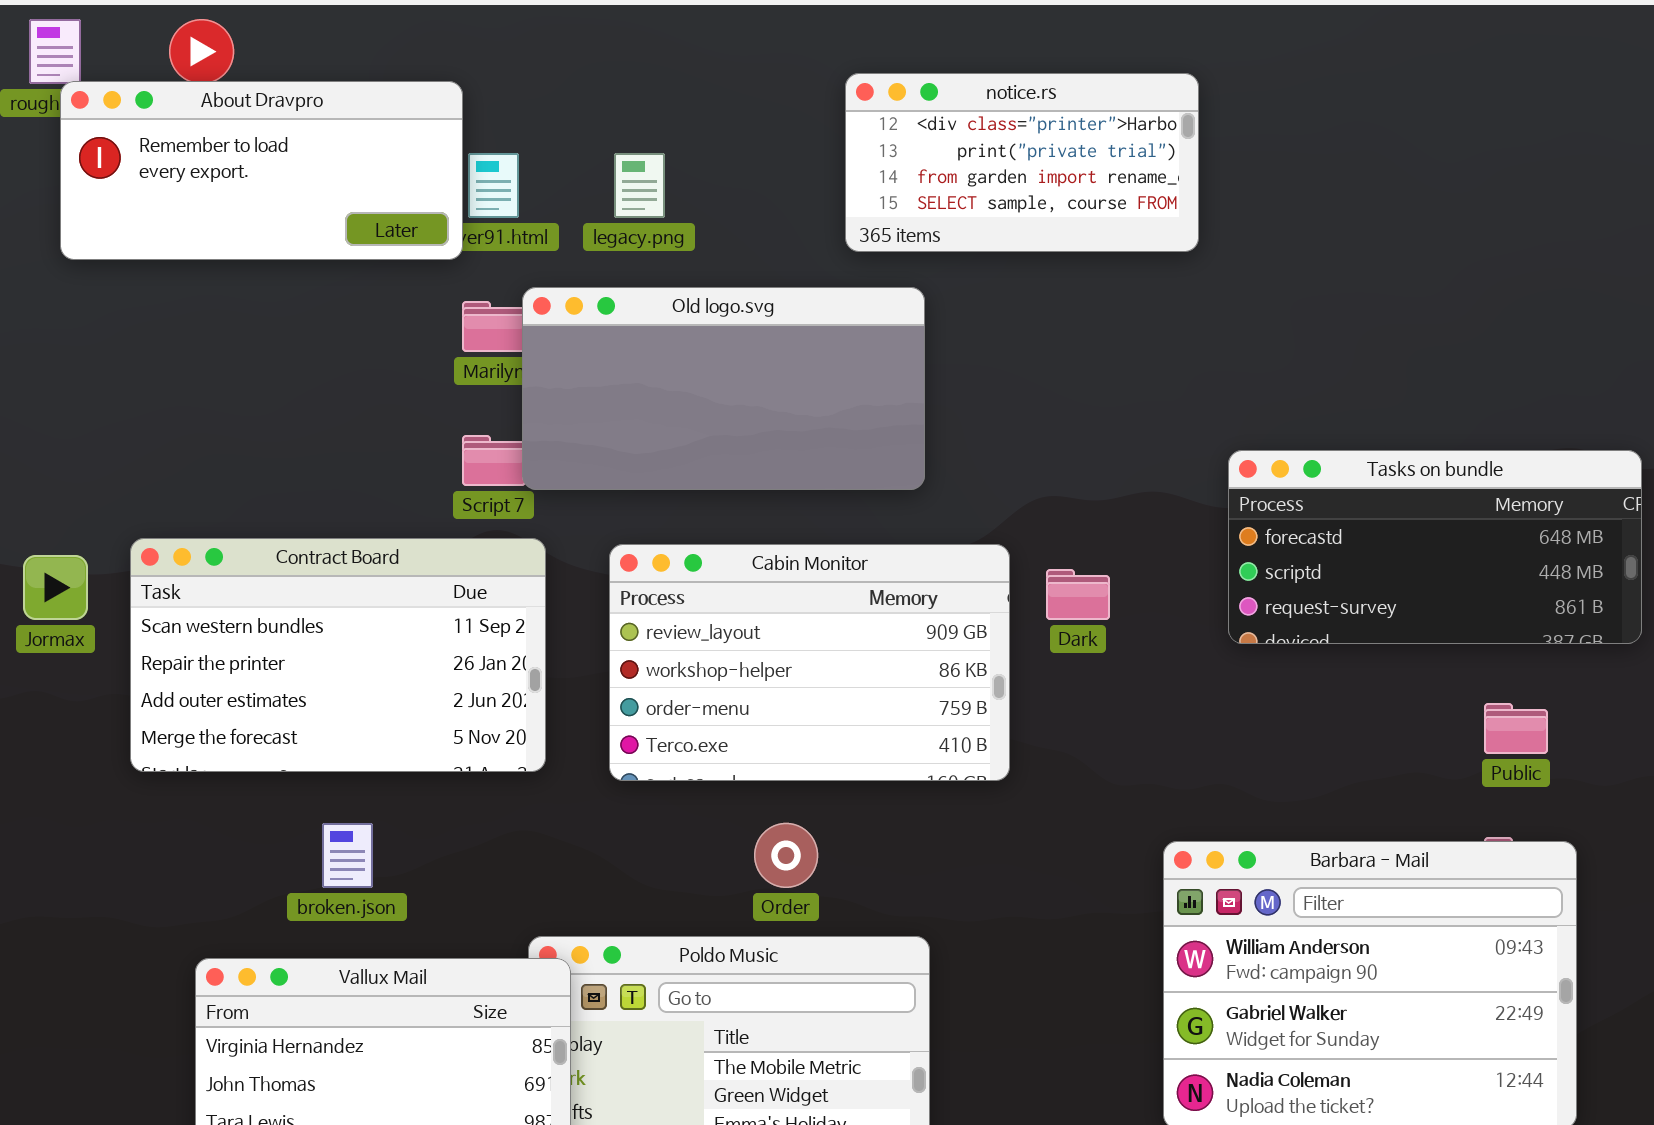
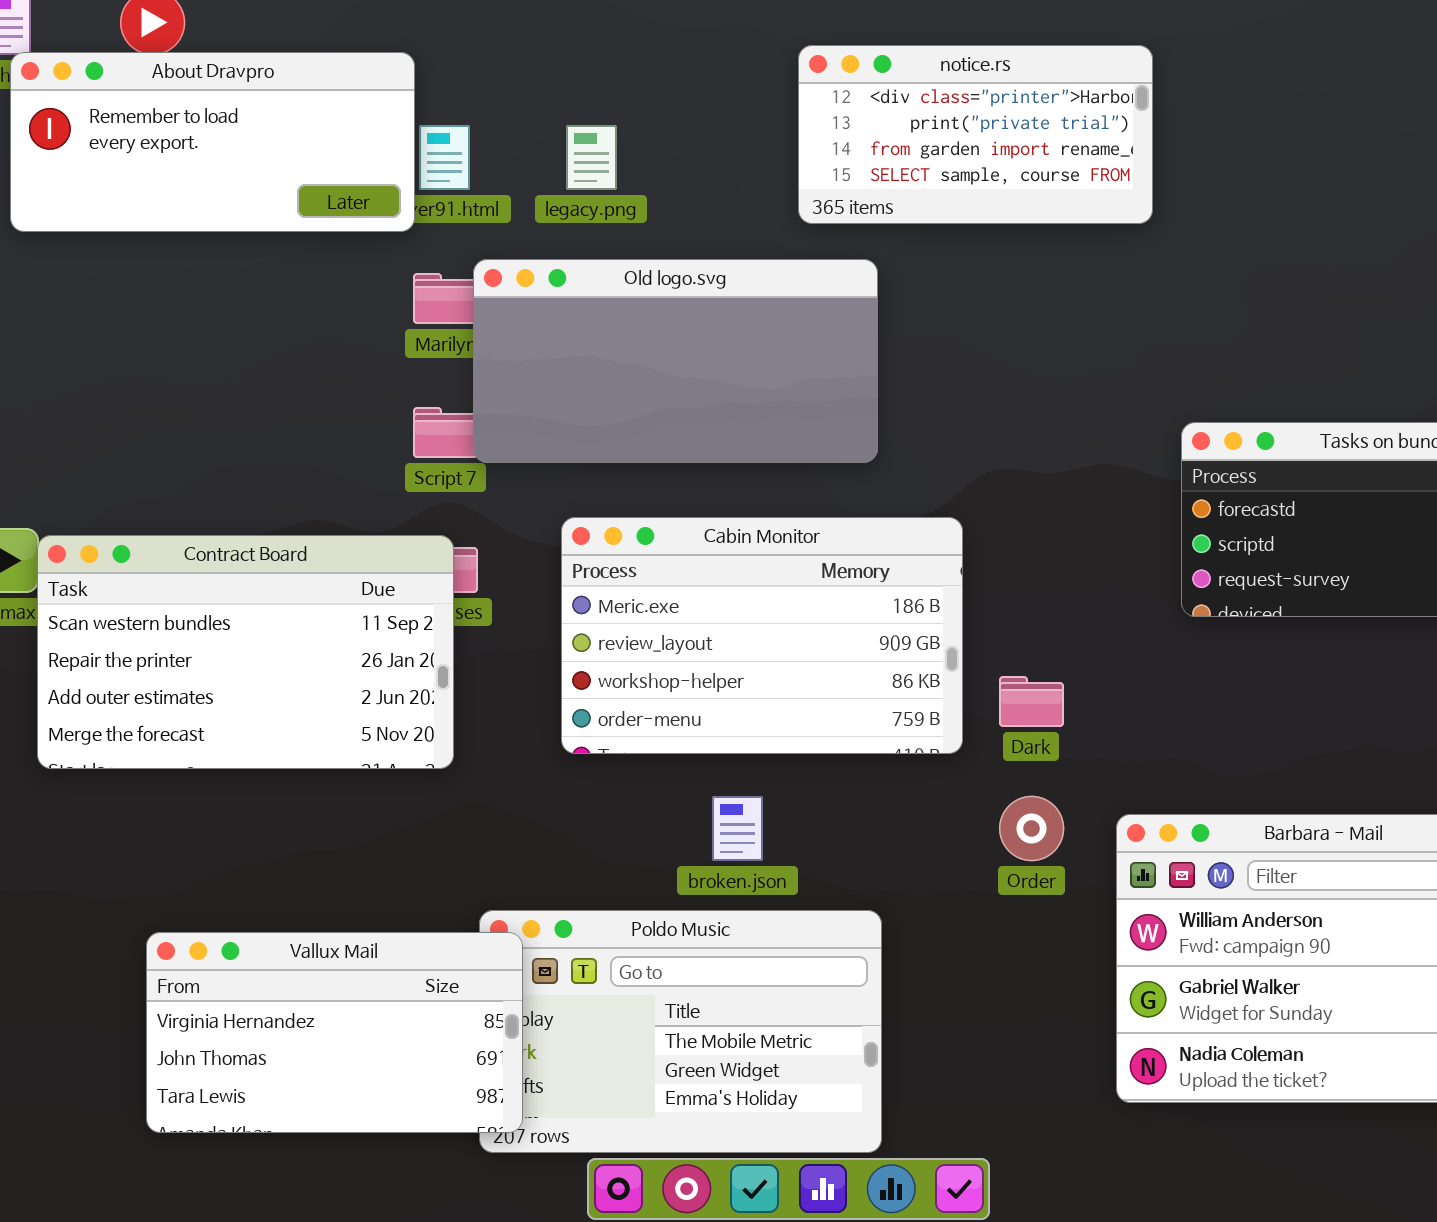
Contract Board: [130,538,546,772] -> [37,535,454,769], moved
Cabin Monitor: [609,544,1010,781] -> [561,517,963,754], scrolled up 1 row
Dark: [1046,569,1110,620] -> [999,676,1064,727], moved
broken.json: [322,823,373,888] -> [712,796,763,861], moved
Order: [754,823,818,888] -> [999,796,1064,861], moved

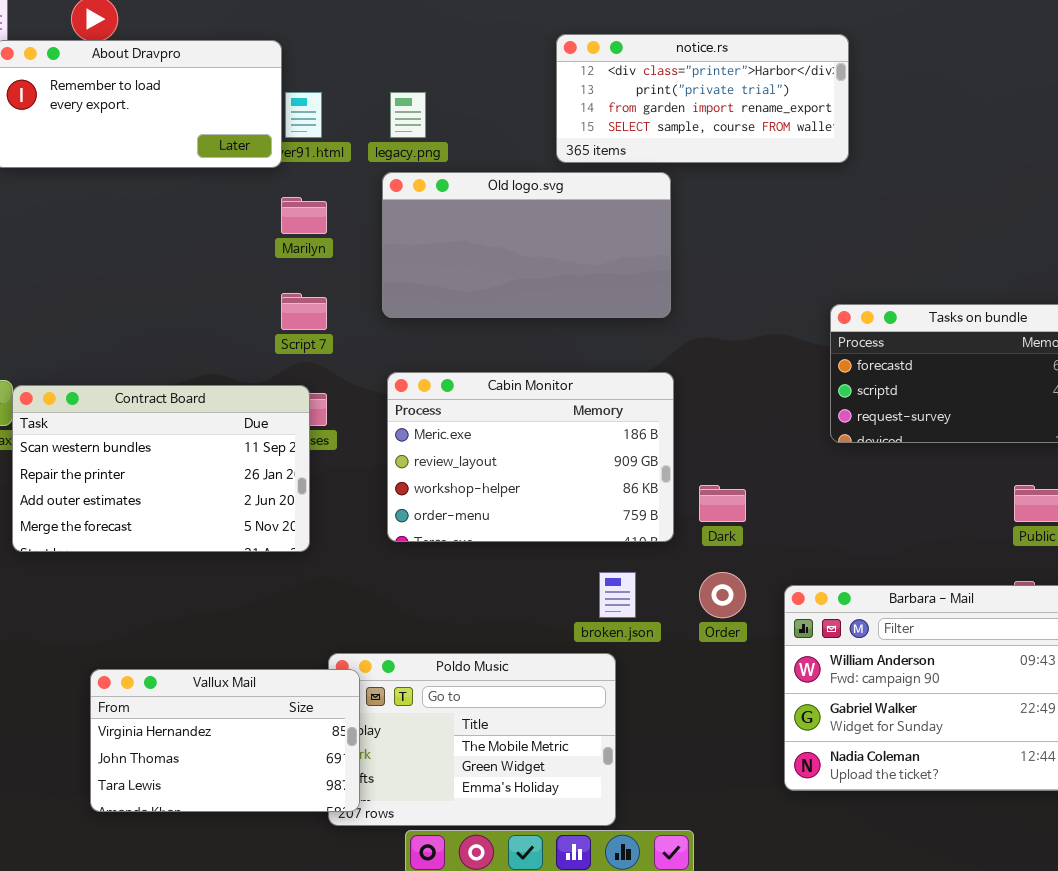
notice.rs: [798,45,1153,224] -> [556,34,849,163], resized
Old logo.svg: [473,259,878,463] -> [382,172,671,318], moved
broken.json: [712,796,763,861] -> [599,572,636,618], moved

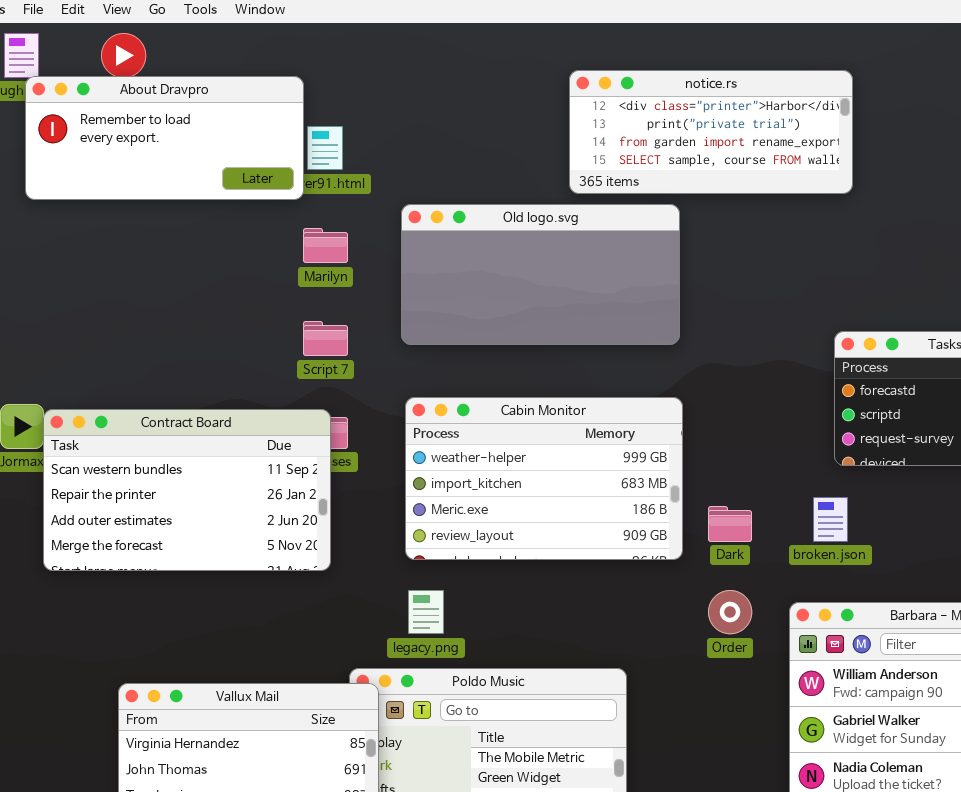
legacy.png: [390,92,426,138] -> [408,590,444,634], moved
Cabin Monitor: [387,372,674,542] -> [405,397,683,560], scrolled up 2 rows
broken.json: [599,572,636,618] -> [813,497,848,542], moved

